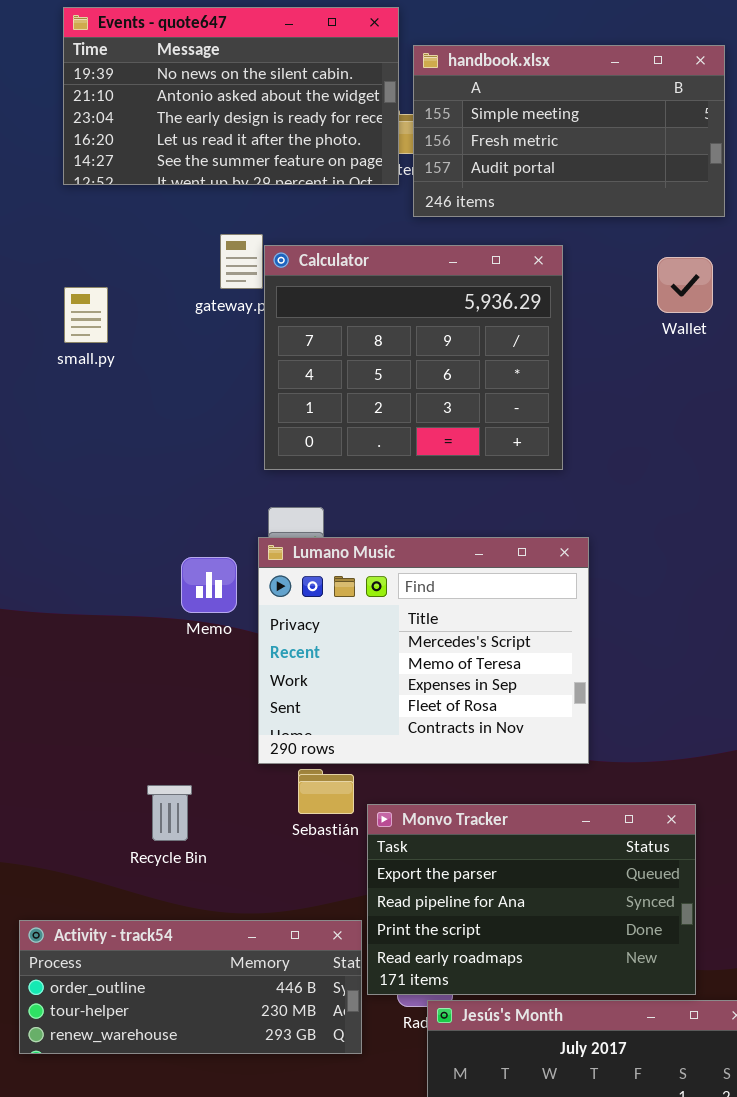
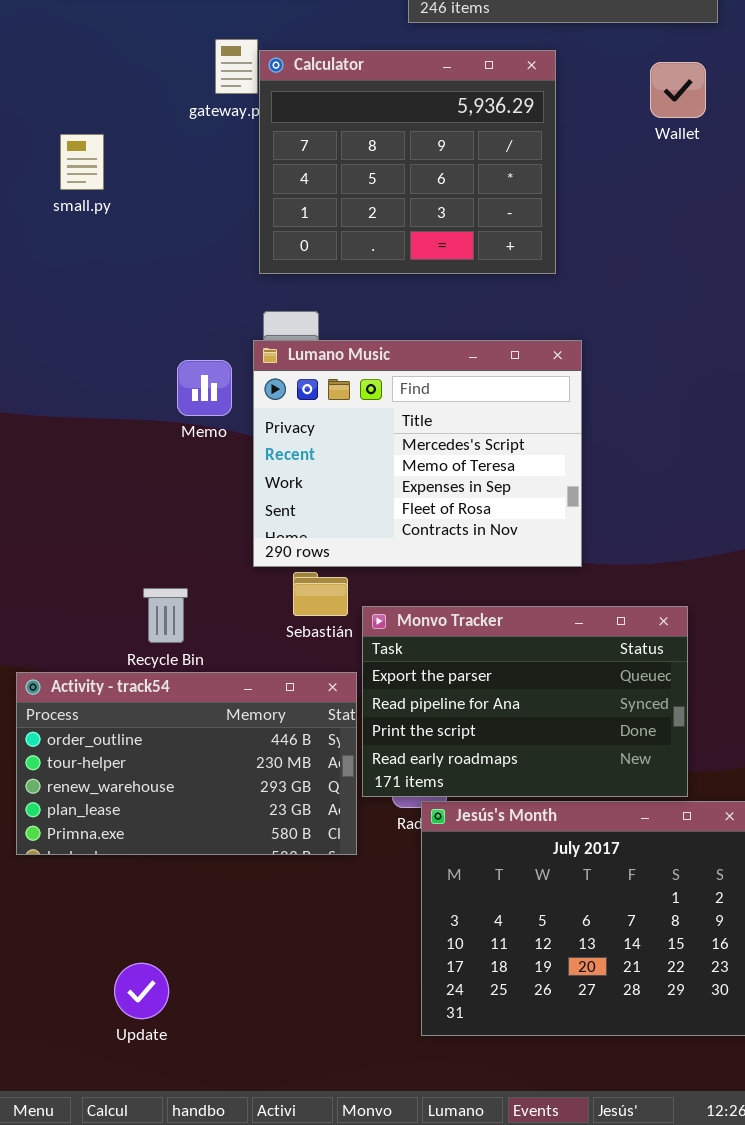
small.py: [64,287,108,343] -> [60,134,104,190], moved
Activity - track54: [19,920,362,1054] -> [16,672,357,855], resized

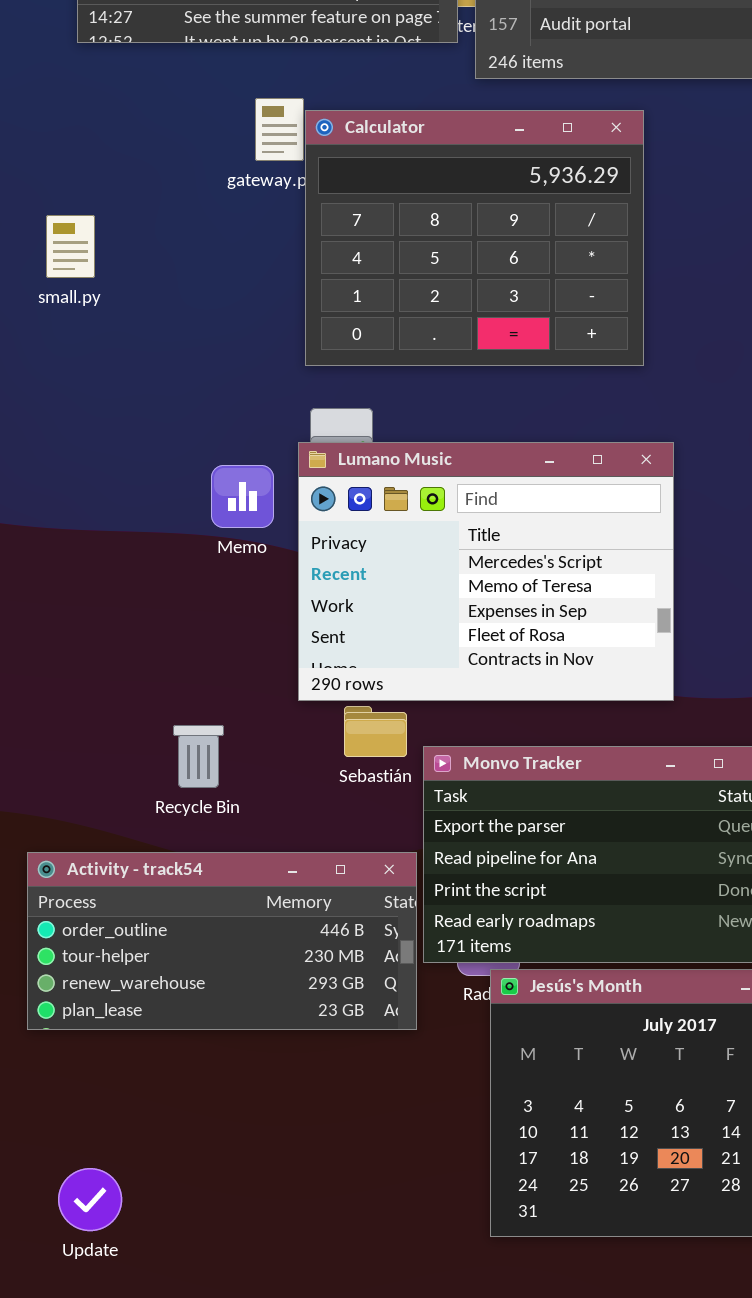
small.py: [60,134,104,190] -> [46,215,95,278], moved
Activity - track54: [16,672,357,855] -> [27,852,417,1030], resized
Update: [114,963,169,1019] -> [58,1168,122,1231], moved

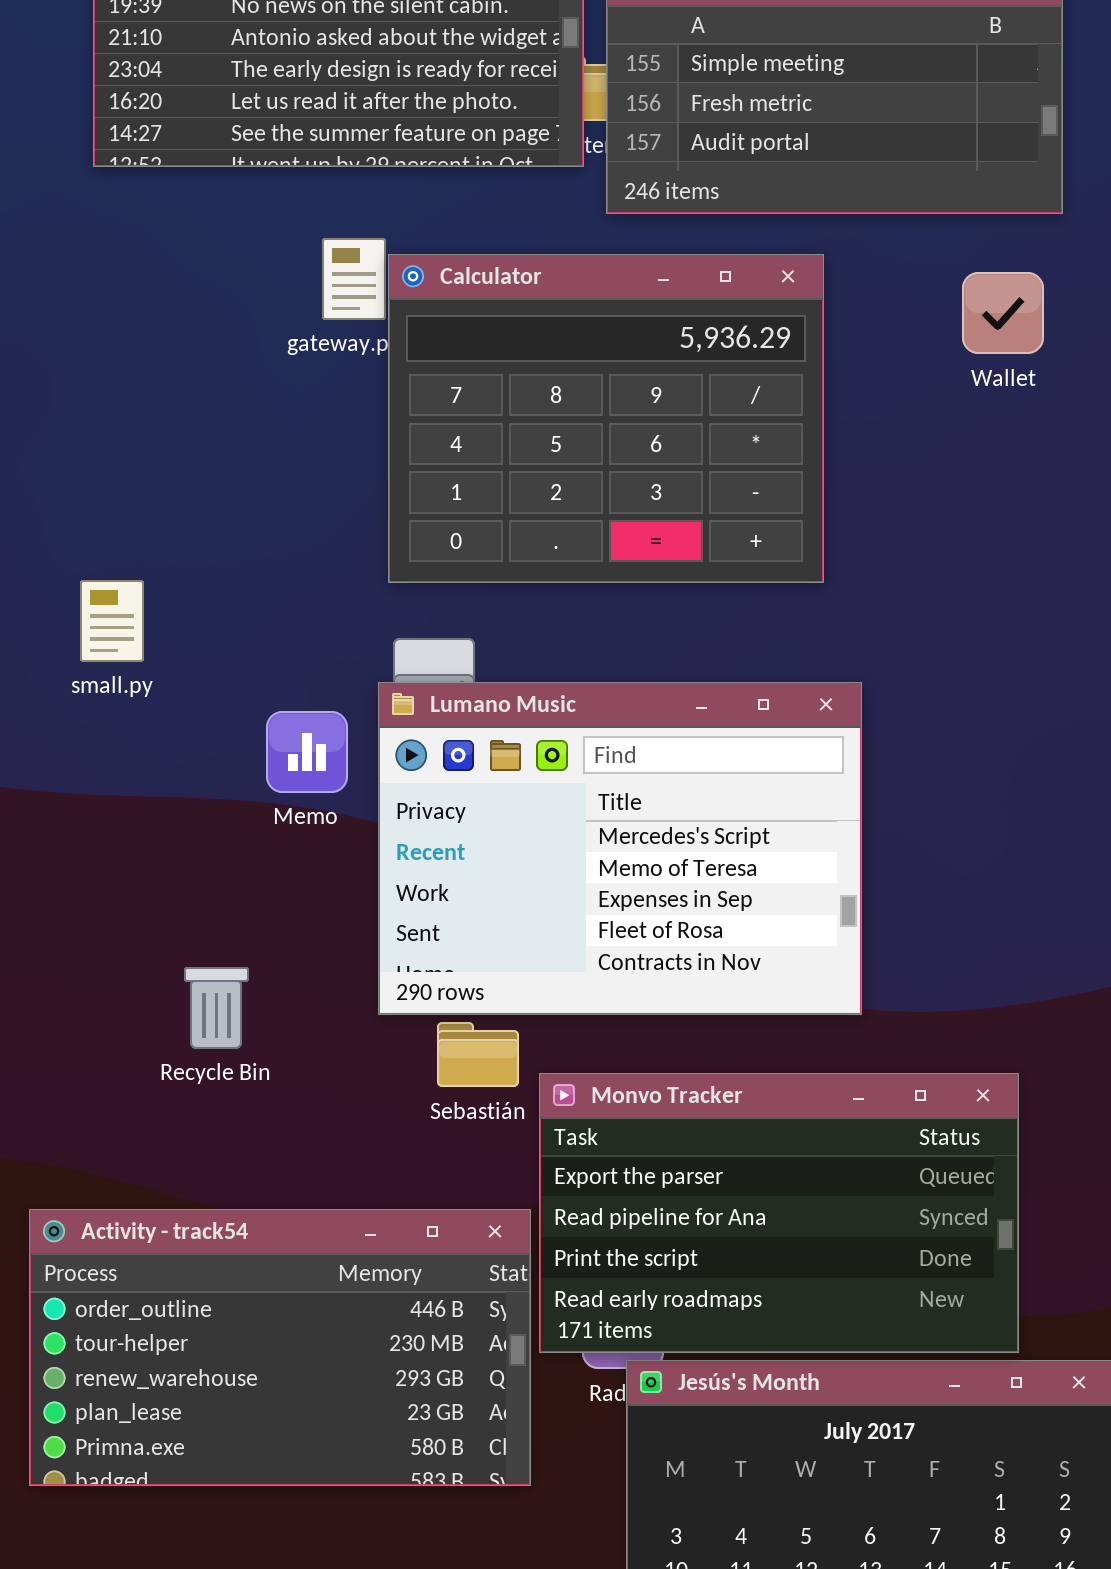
small.py: [46,215,95,278] -> [80,580,144,662], moved
Recycle Bin: [173,725,224,788] -> [184,967,249,1049], moved
Activity - track54: [27,852,417,1030] -> [29,1209,531,1486], resized

